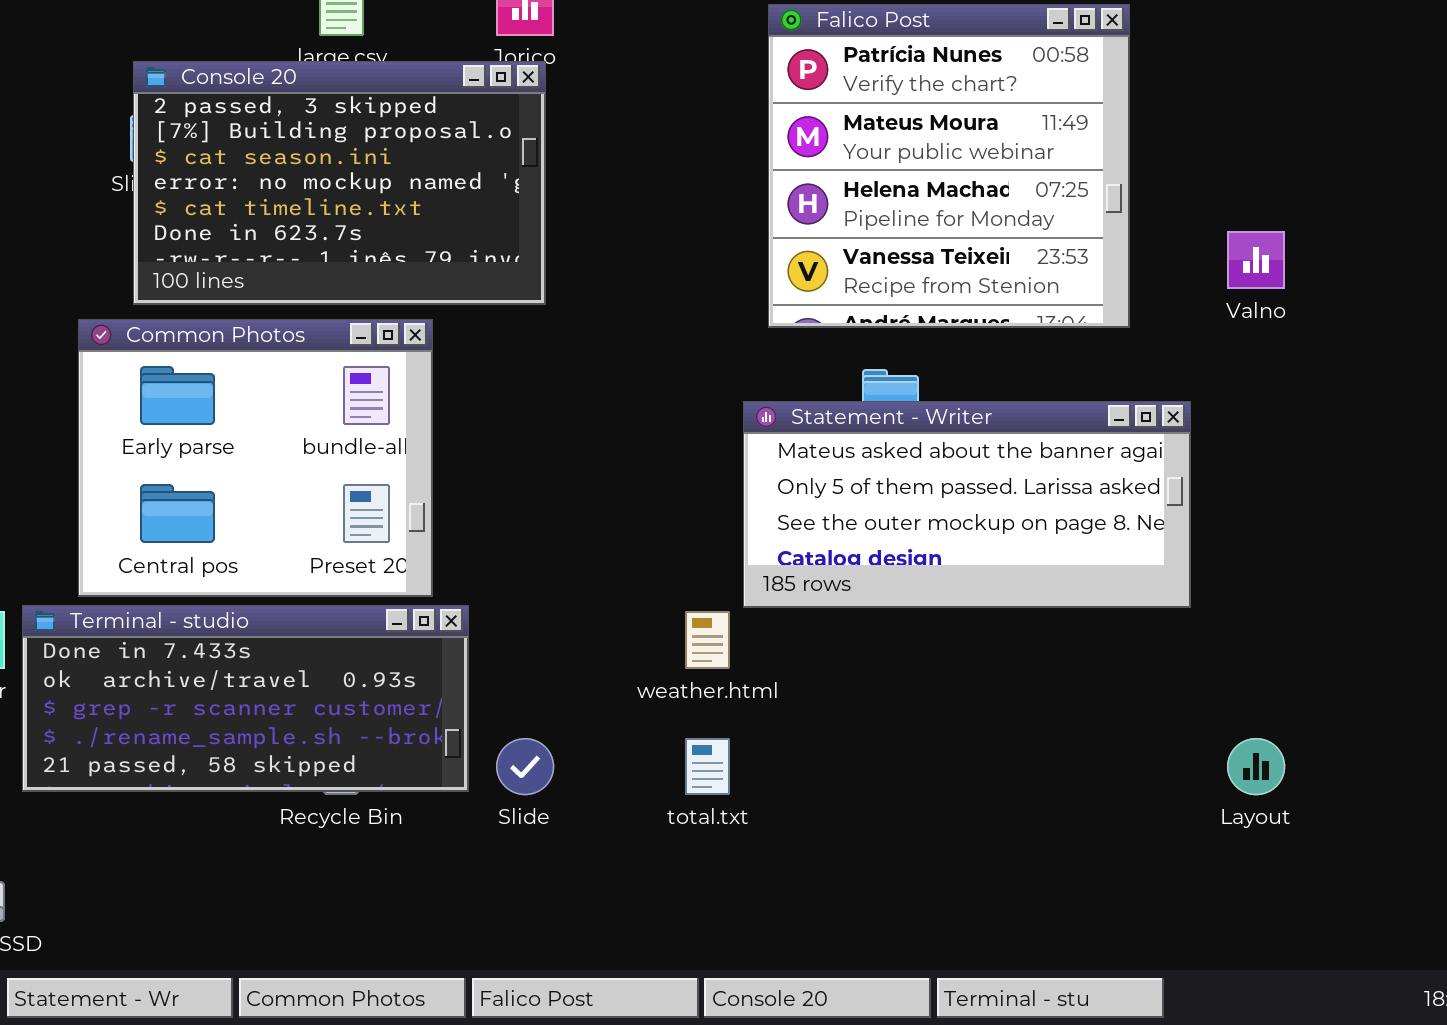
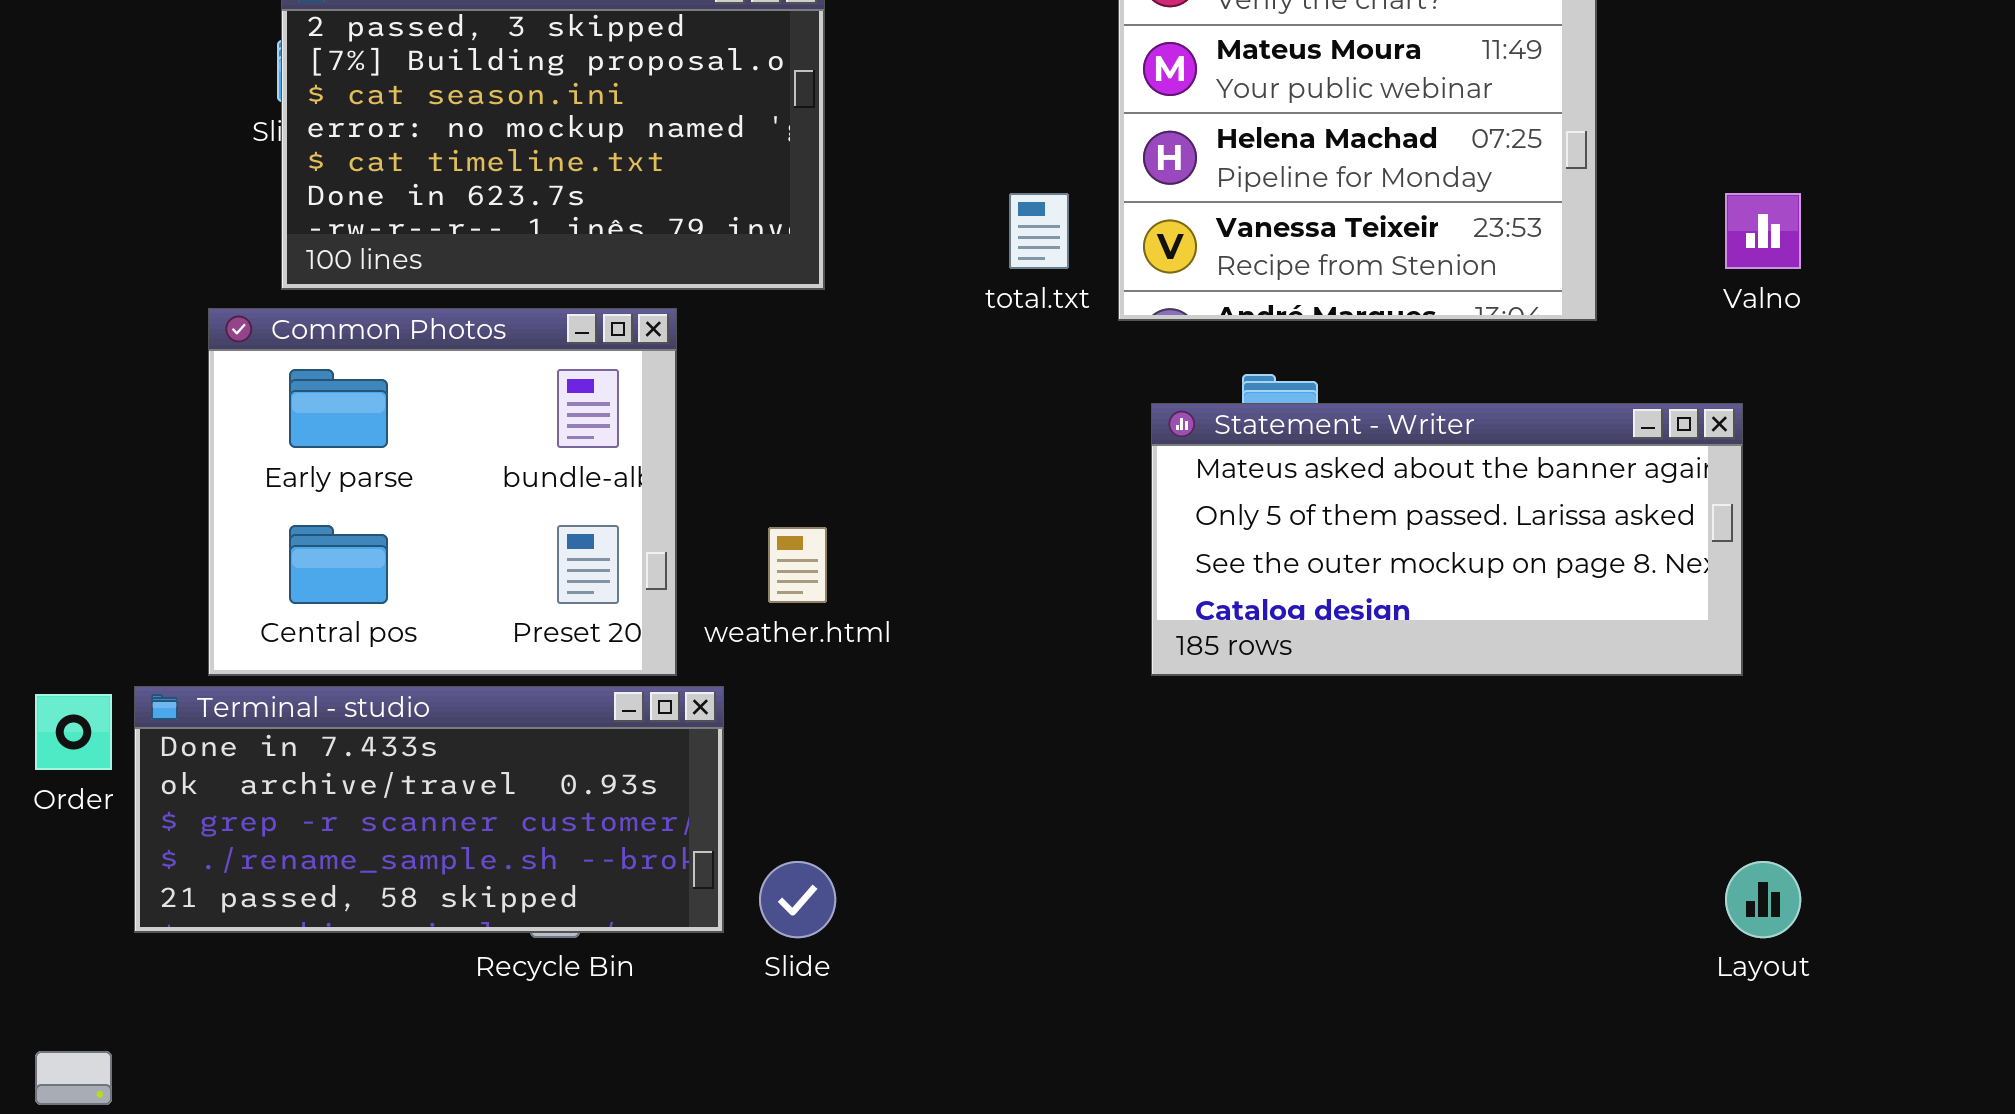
Statement - Writer: [743,401,1191,608] -> [1151,403,1743,676], moved
weather.html: [685,611,730,669] -> [768,527,827,603], moved
total.txt: [685,738,730,795] -> [1009,193,1069,269], moved

